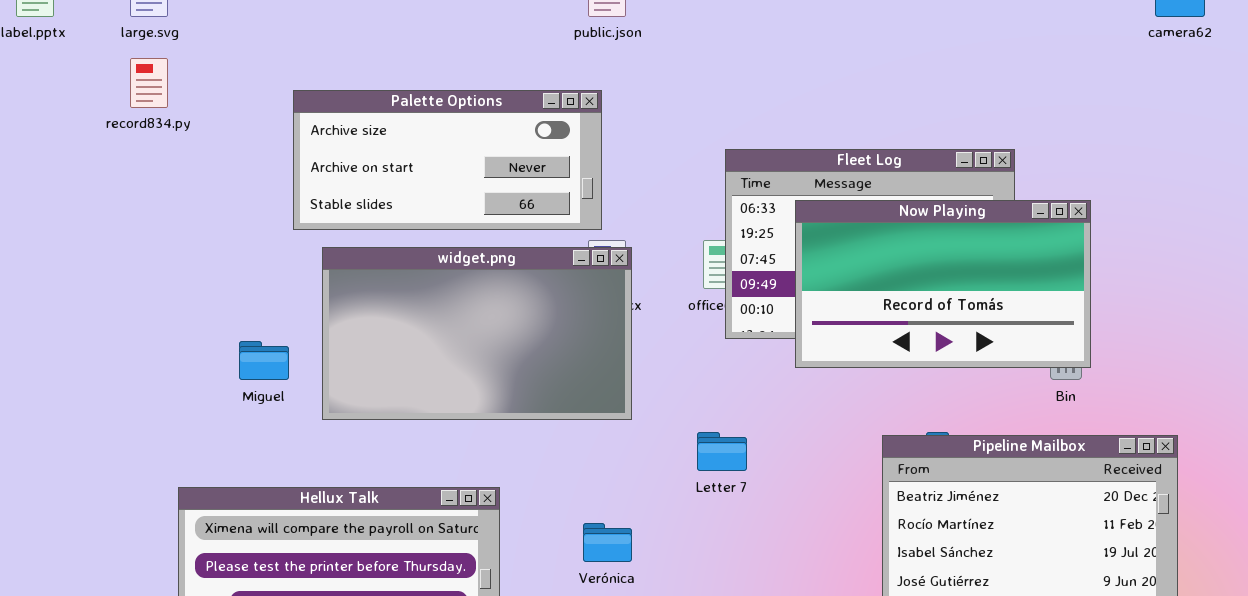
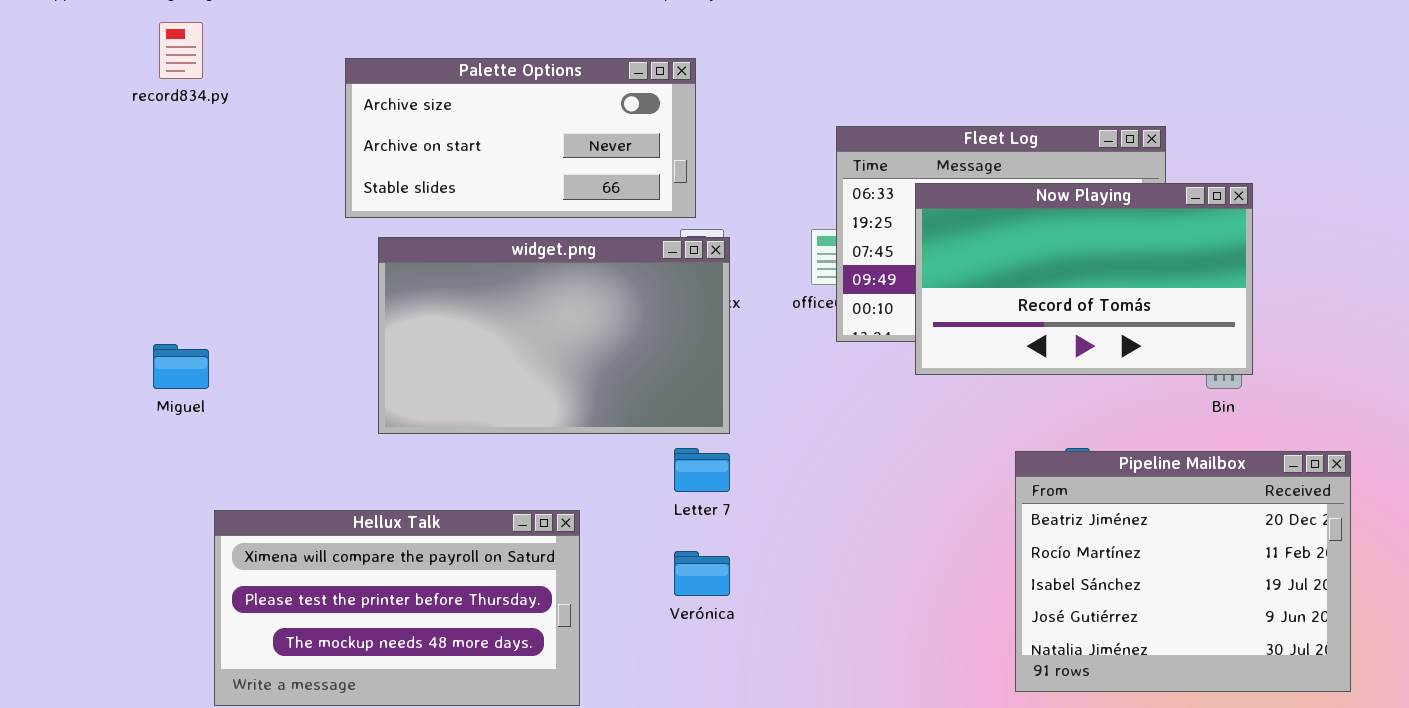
Miguel: [239,341,289,380] -> [153,344,209,389], moved
Letter 7: [697,432,747,471] -> [674,448,730,492], moved

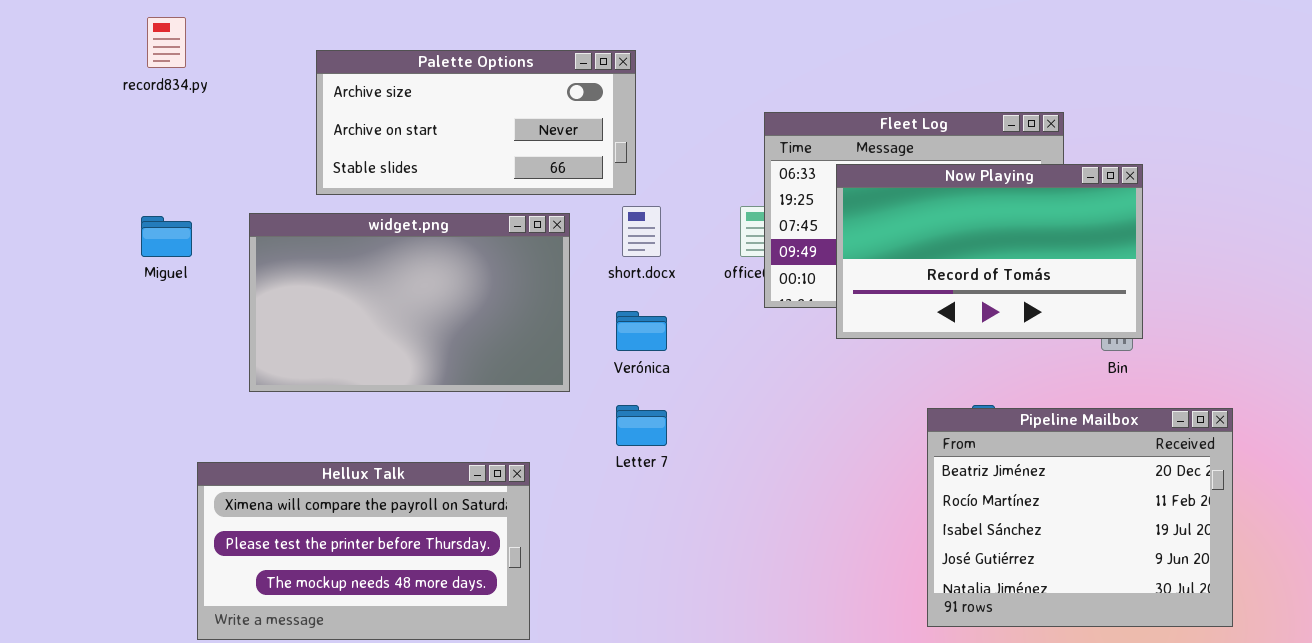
widget.png: [378,237,730,434] -> [249,213,570,392], moved
Miguel: [153,344,209,389] -> [141,216,192,257], moved
Verónica: [674,551,730,596] -> [616,311,667,351], moved

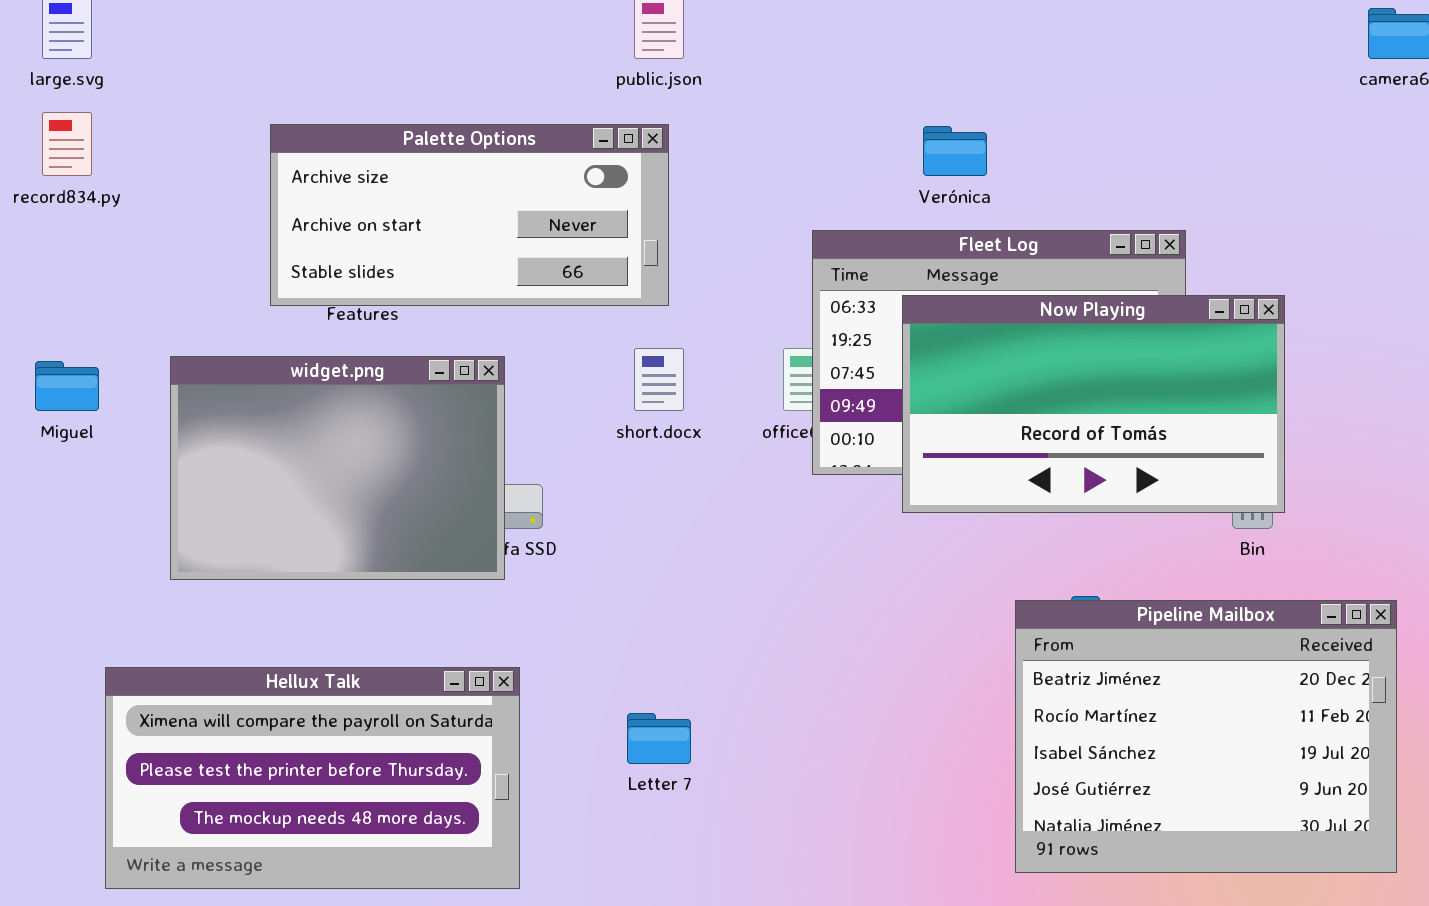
Palette Options: [316,50,636,195] -> [270,124,669,306], moved
widget.png: [249,213,570,392] -> [170,356,505,580], resized
Verónica: [616,311,667,351] -> [923,126,987,176], moved
Letter 7: [616,405,667,446] -> [627,713,691,764], moved

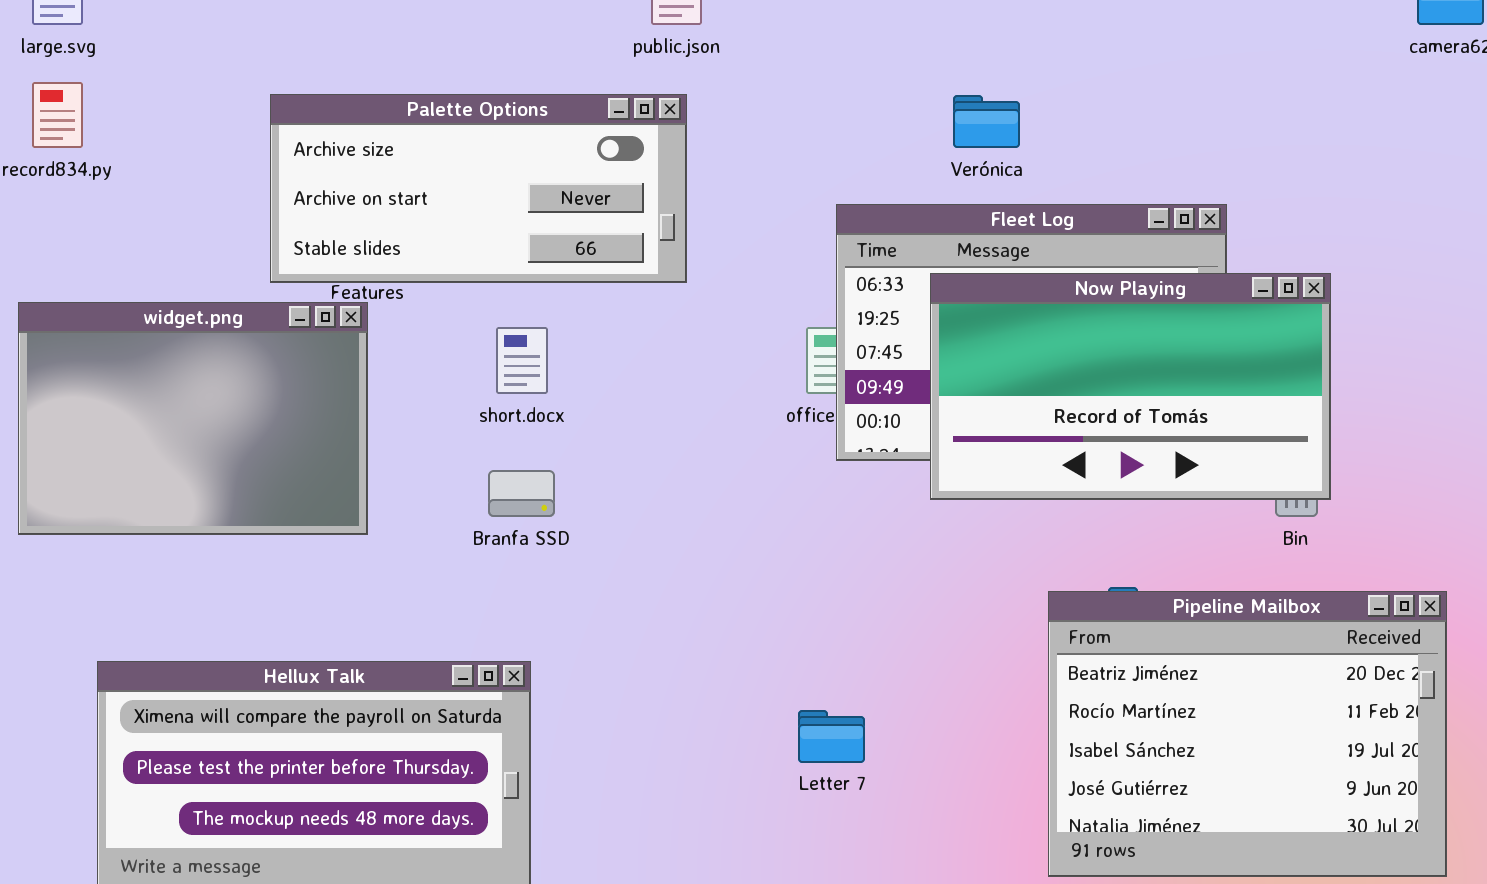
short.docx: [634,348,684,411] -> [496,327,548,394], moved
widget.png: [170,356,505,580] -> [18,302,368,535], moved
Letter 7: [627,713,691,764] -> [798,710,865,763], moved

